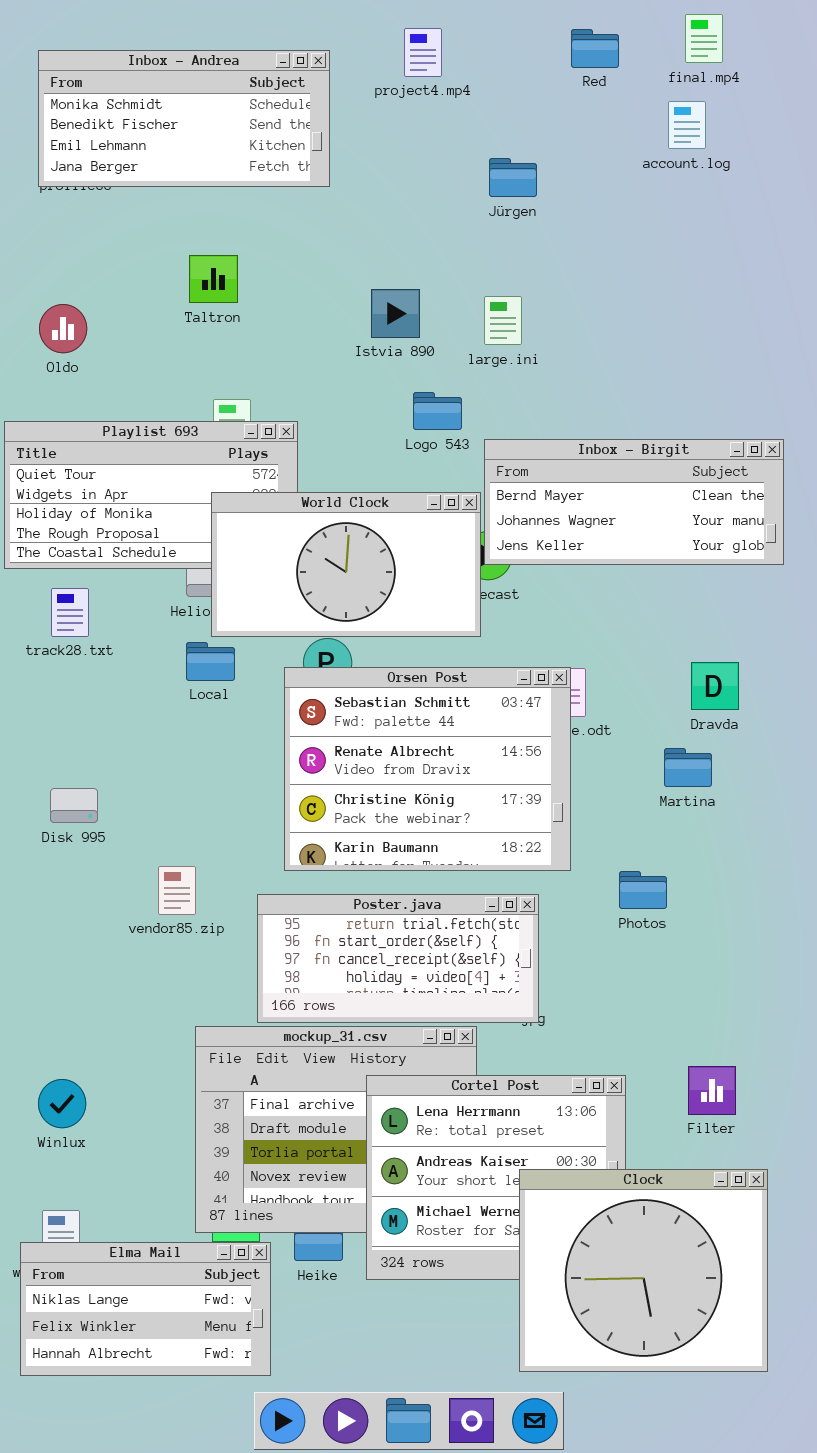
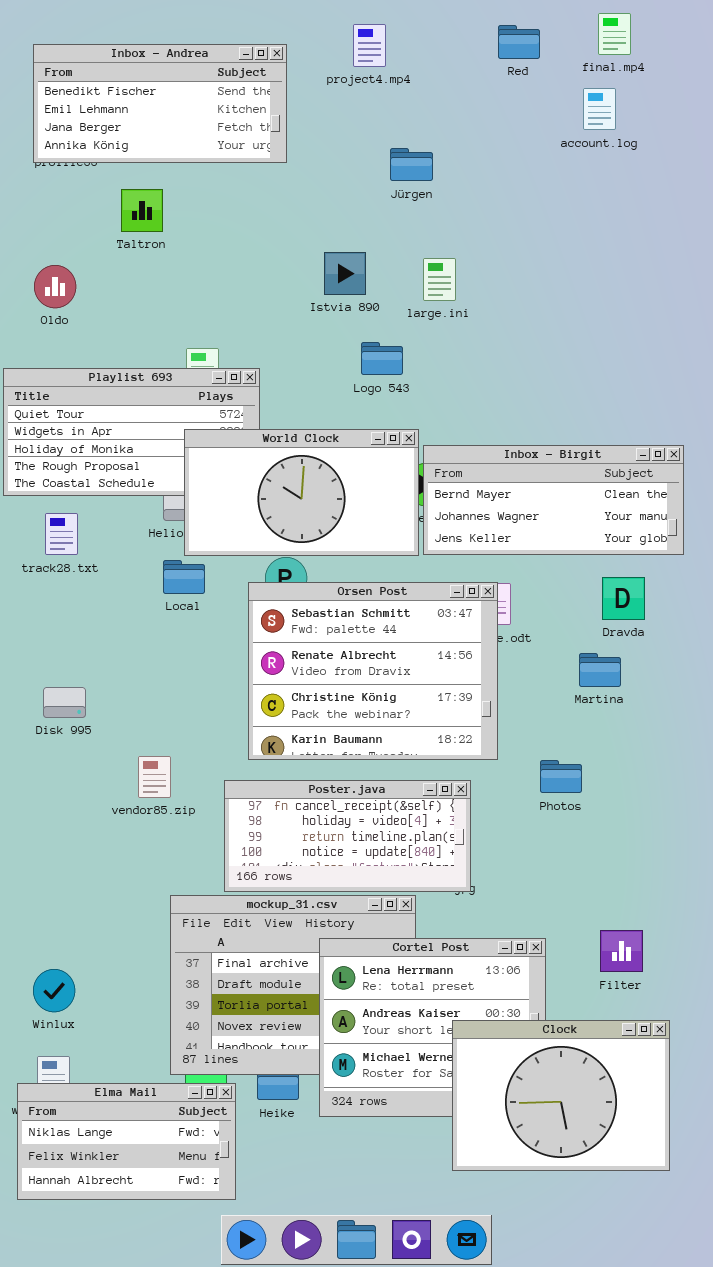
Inbox - Andrea: [38,50,330,187] -> [33,44,287,163], scrolled down 1 row
Jürgen: [489,158,537,197] -> [390,148,433,181], moved
Taltron: [189,255,238,303] -> [121,189,163,232], moved
Inbox - Birgit: [484,439,784,565] -> [423,445,684,555], moved
Poster.java: [257,894,539,1023] -> [224,780,471,892], scrolled down 2 rows
Winlux: [38,1079,86,1128] -> [33,969,75,1012], moved
Clock: [519,1169,768,1372] -> [452,1020,670,1171], resized

